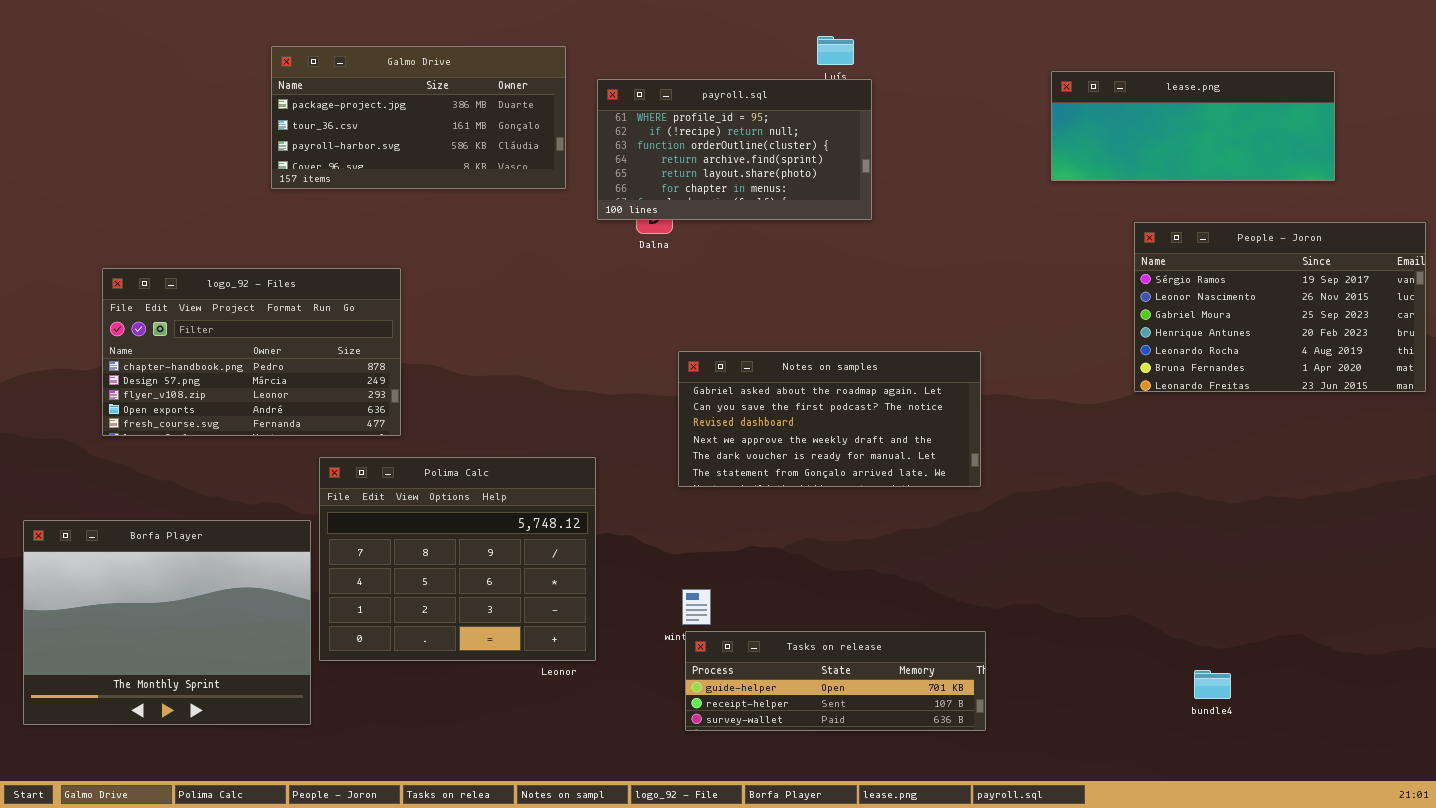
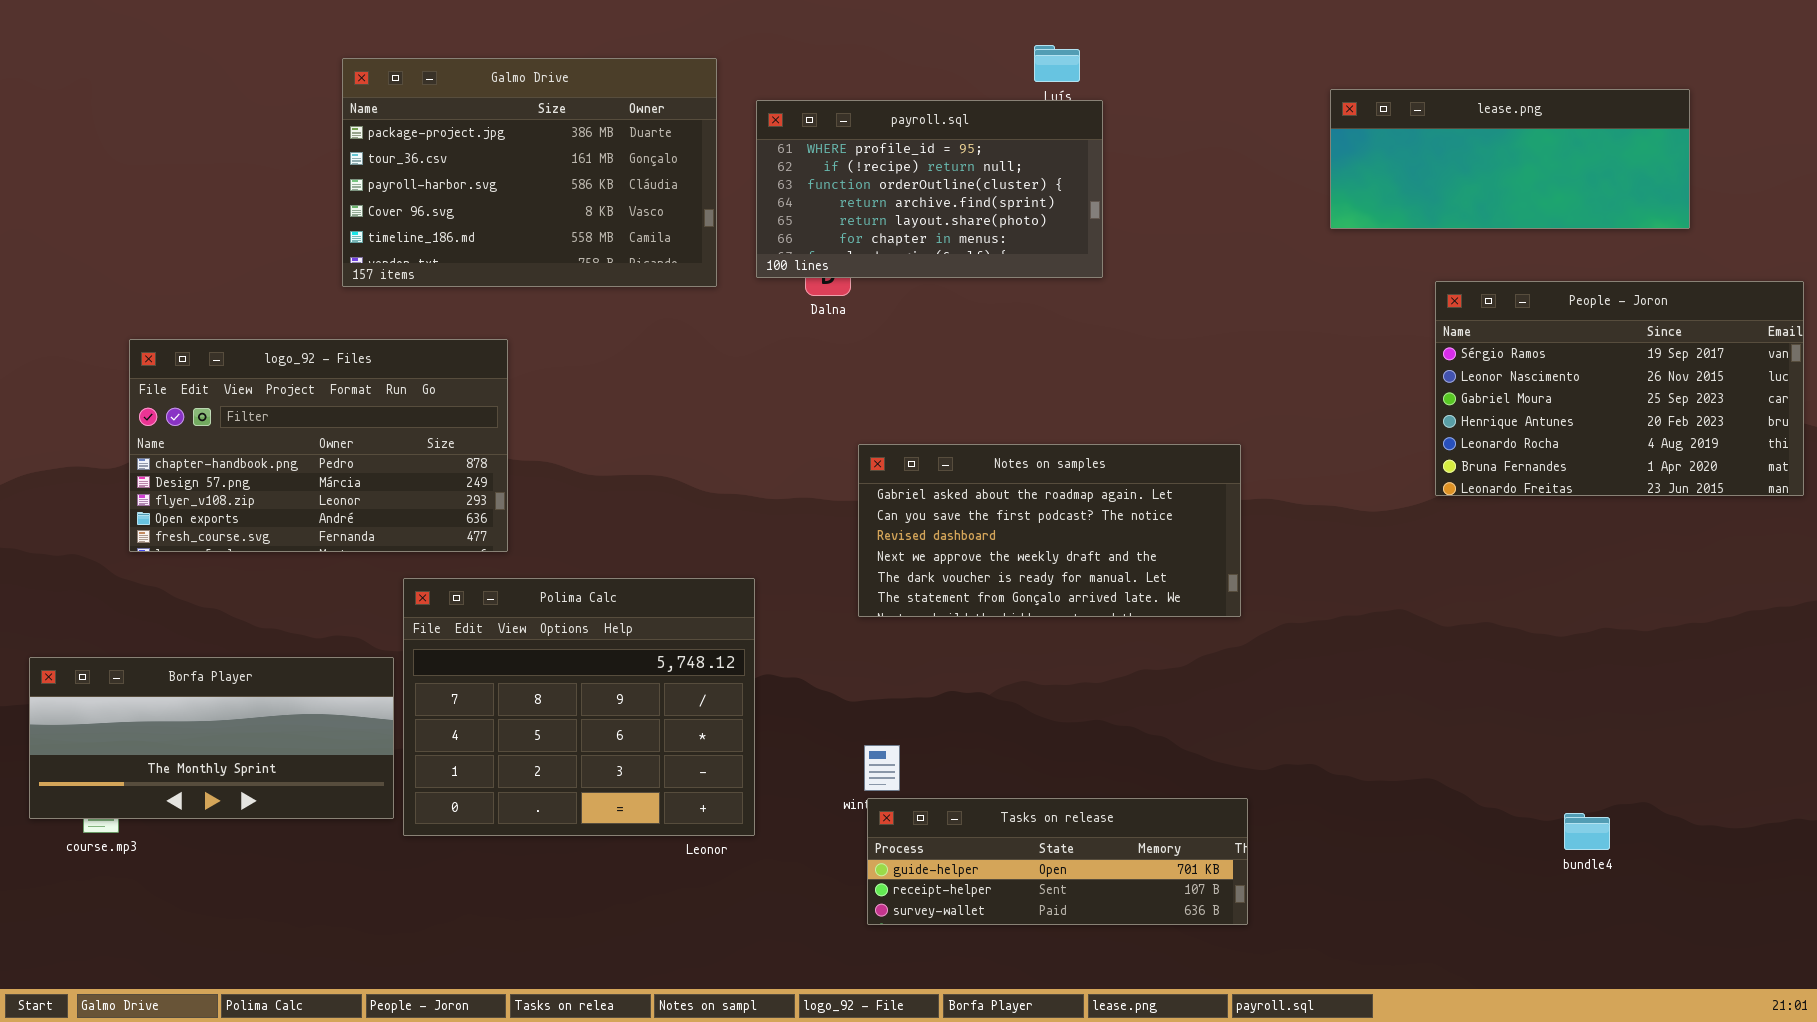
Galmo Drive: [271,46,566,189] -> [342,58,717,287], resized
Borfa Player: [23,520,311,725] -> [29,657,394,819], resized
bundle4: [1194,670,1231,699] -> [1564,813,1610,850], moved

